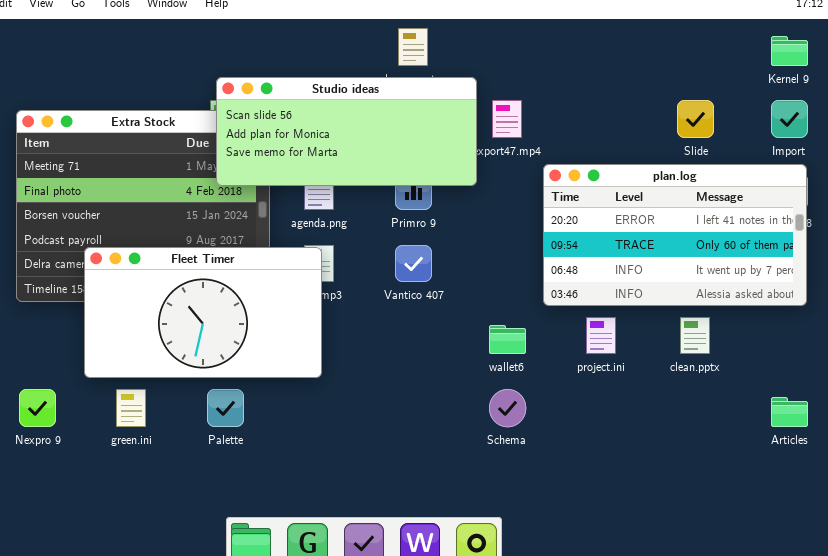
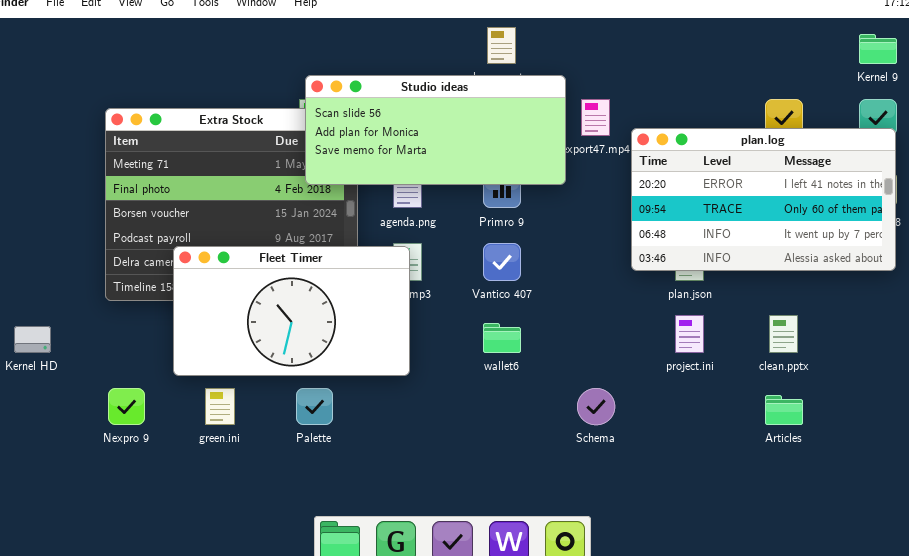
plan.log: [543,164,807,306] -> [631,128,896,271], moved
wallet6: [489,325,526,354] -> [483,323,521,353], moved
Articles: [771,397,808,427] -> [765,395,803,425], moved

